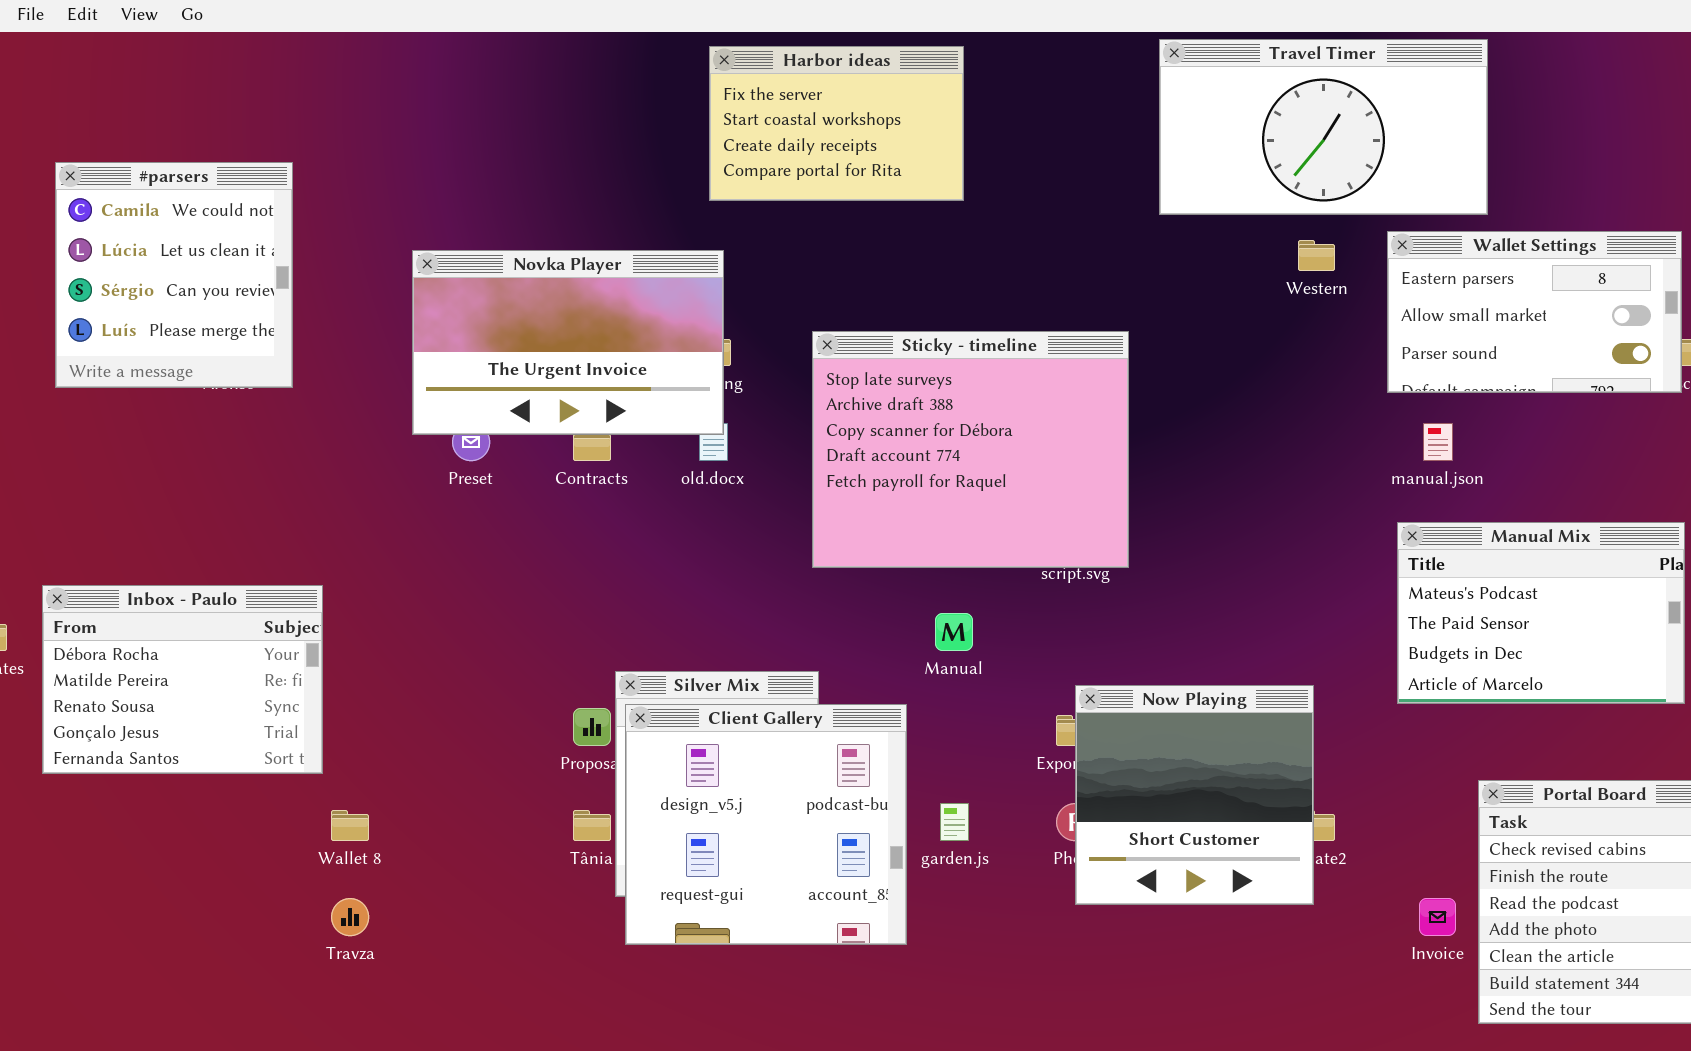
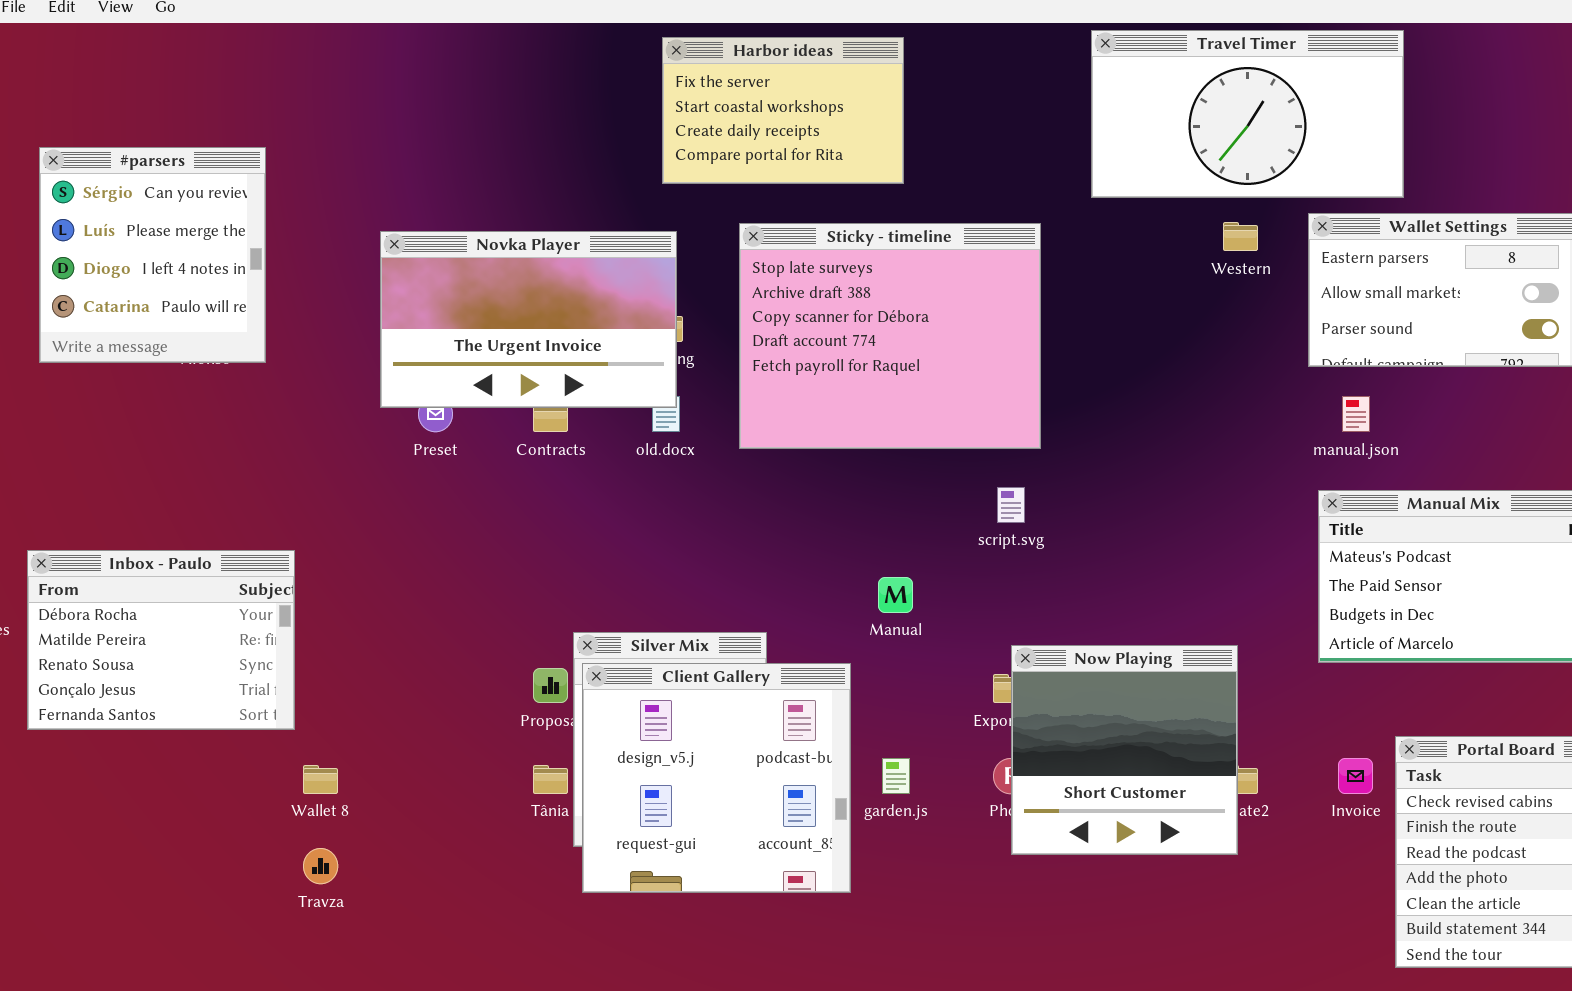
#parsers: [55,162,293,388] -> [39,147,266,363], scrolled down 2 rows
Sticky - timeline: [812,331,1129,568] -> [739,223,1041,449], moved
Invoice: [1419,898,1456,936] -> [1338,758,1373,794], moved

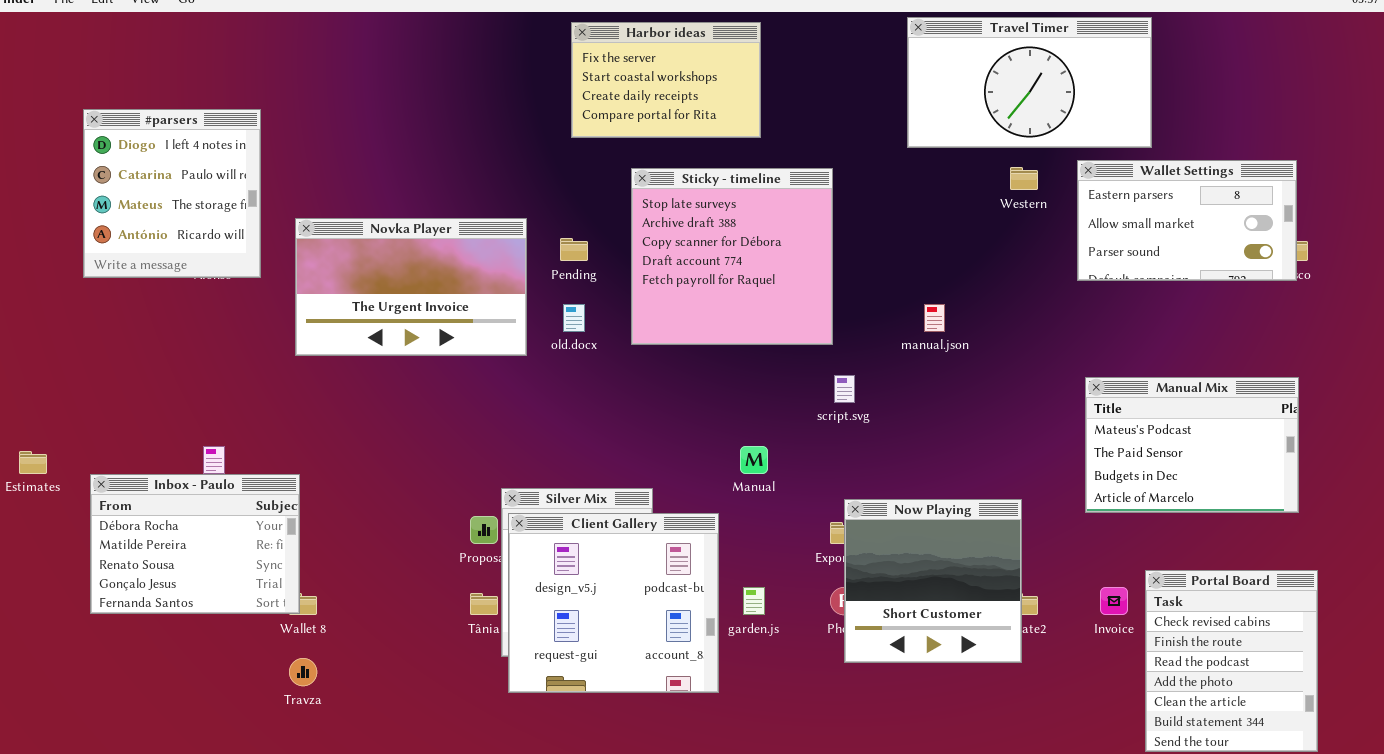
#parsers: [39,147,266,363] -> [83,109,261,278], scrolled down 2 rows
Sticky - timeline: [739,223,1041,449] -> [631,168,833,345], resized
Novka Player: [380,231,677,408] -> [295,218,527,356], moved
manual.json: [1342,396,1370,432] -> [924,304,945,332], moved
Inbox - Paulo: [27,550,295,730] -> [90,474,300,614], moved

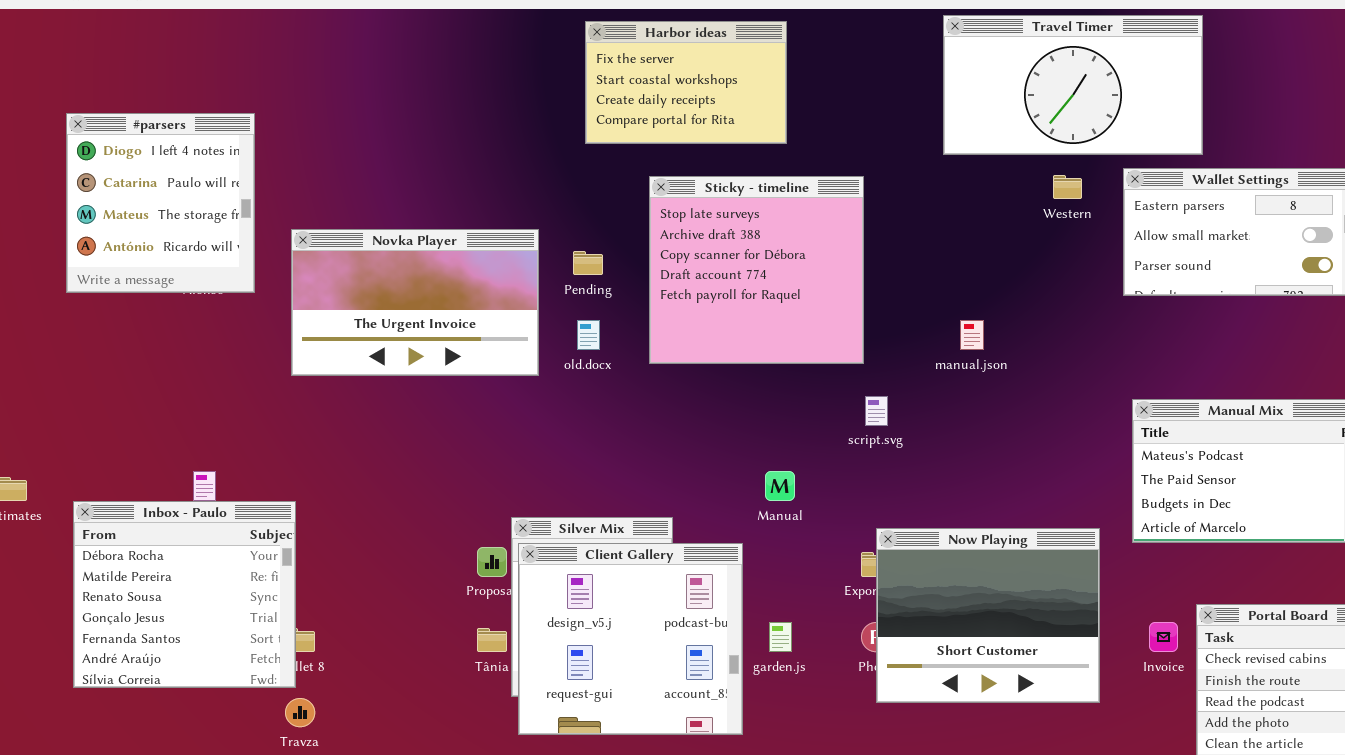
Inbox - Paulo: [90,474,300,614] -> [73,501,296,688], resized
Now Playing: [844,499,1022,663] -> [876,528,1100,703], resized

